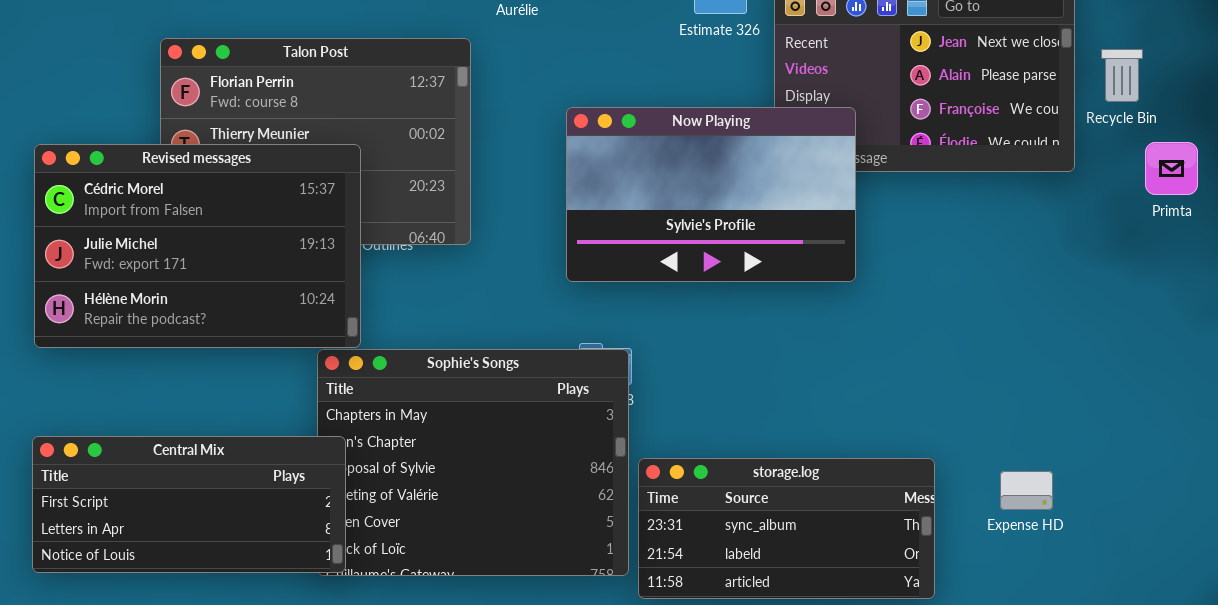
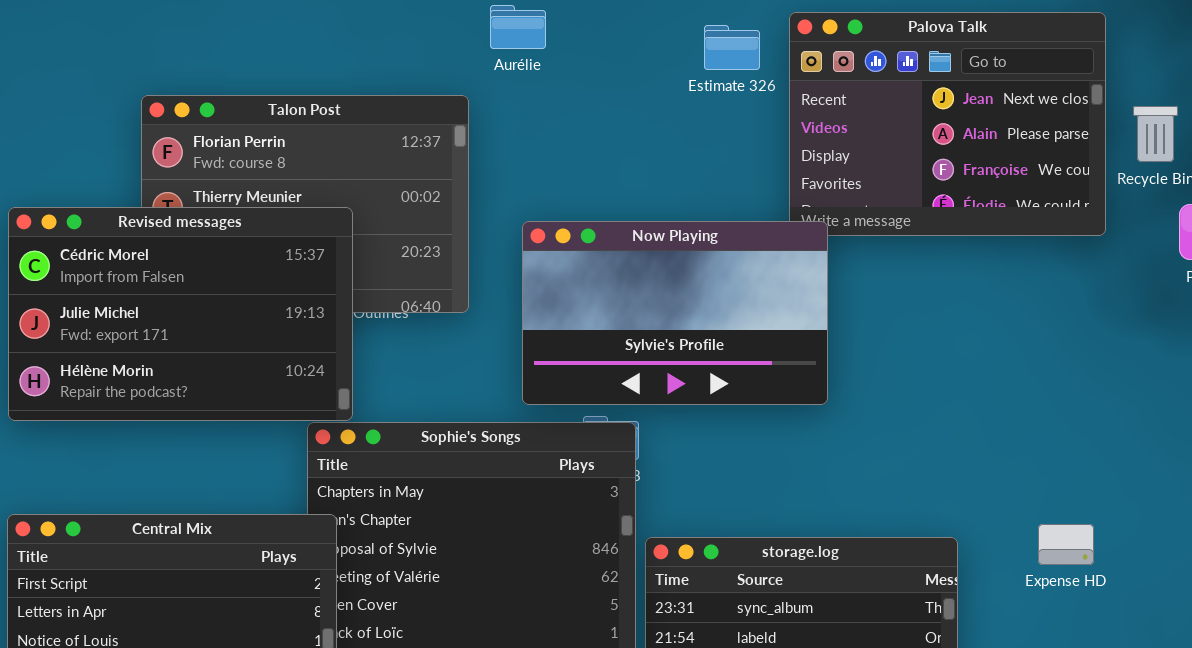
Now Playing: [566,107,856,282] -> [522,221,828,405], moved
Expense HD: [1000,471,1053,510] -> [1038,524,1094,565], moved

